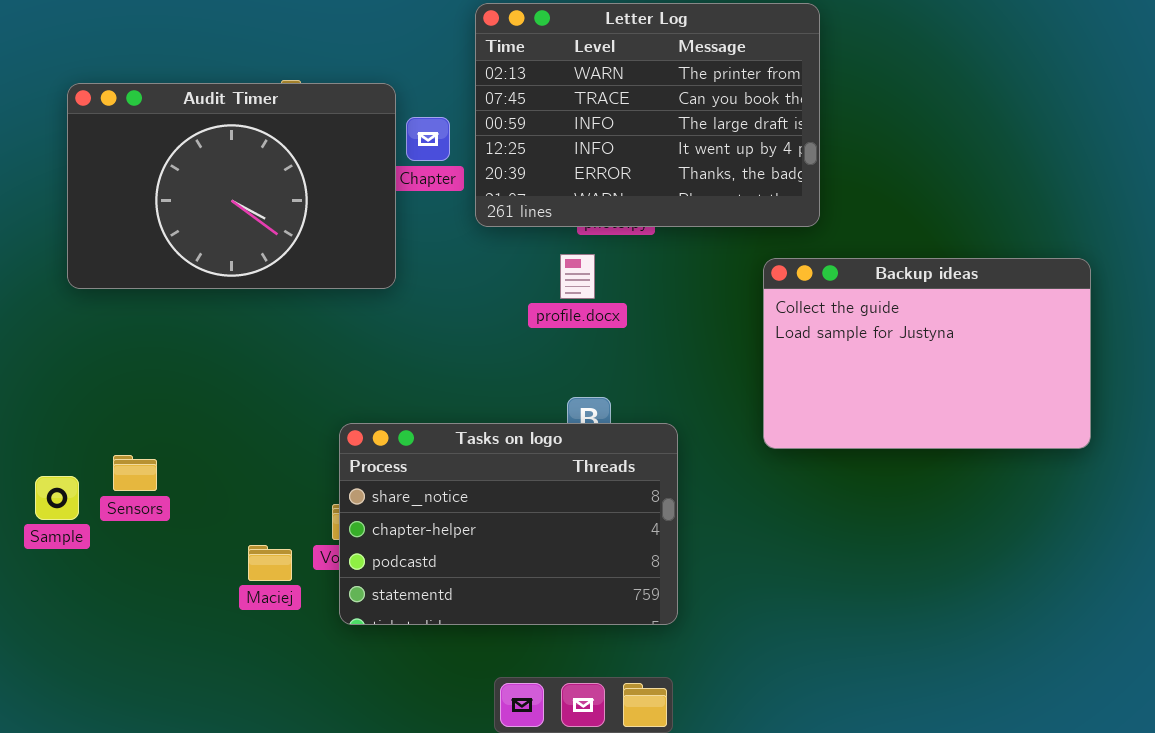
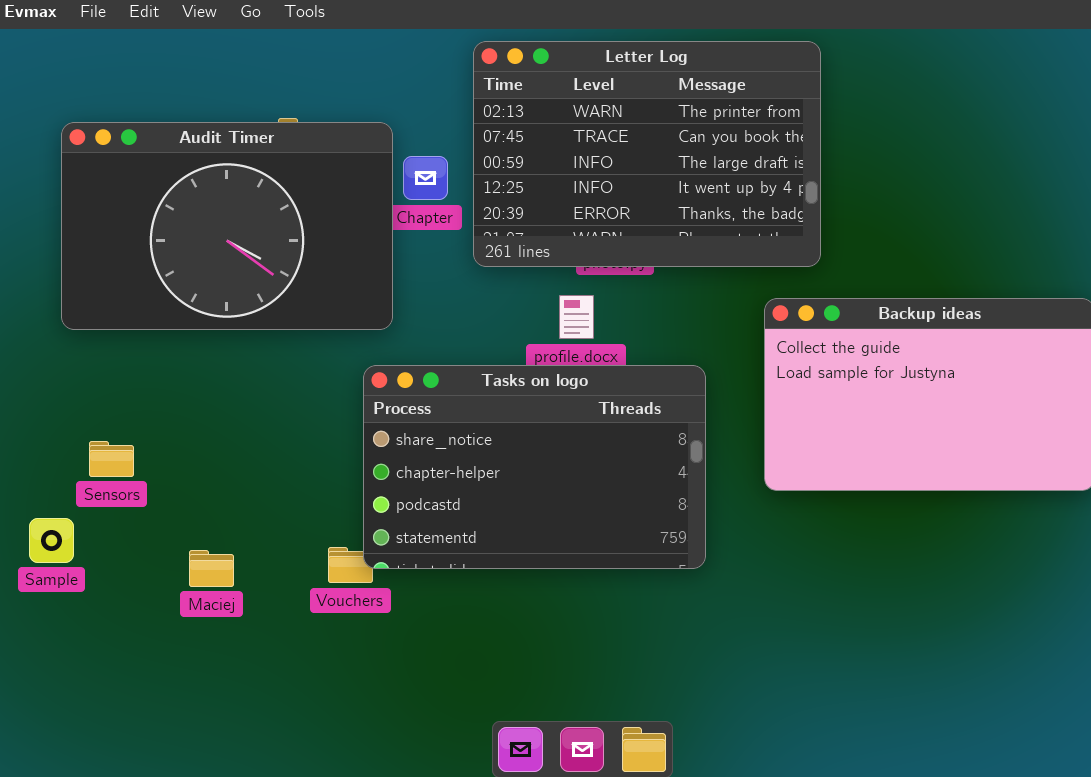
Tasks on logo: [339,423,678,625] -> [363,365,706,569], moved
Sensors: [113,455,157,491] -> [89,441,134,477], moved
Maciej: [248,545,292,581] -> [189,550,234,587], moved

